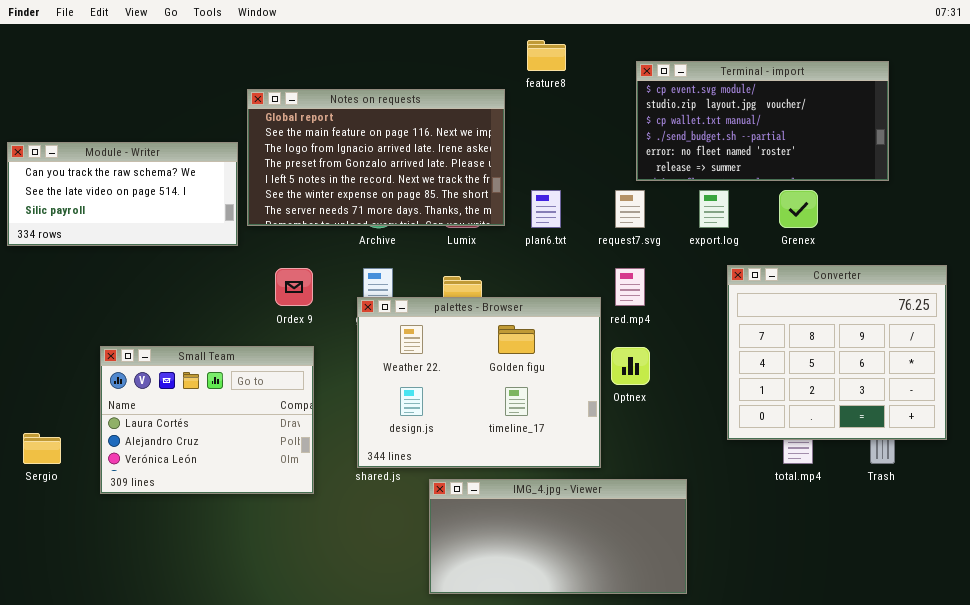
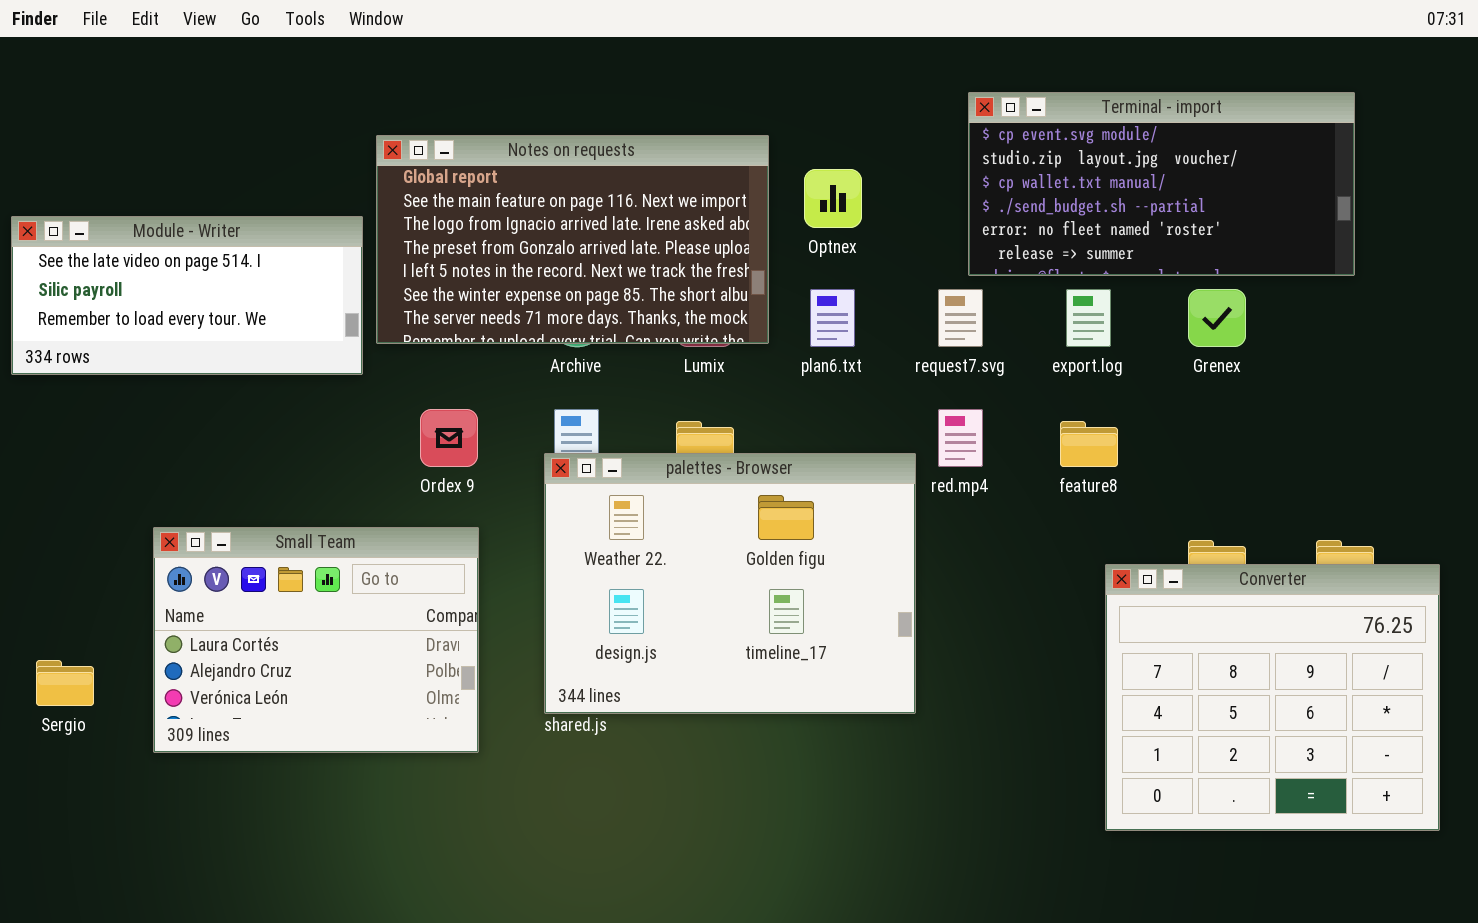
feature8: [527,40,566,71] -> [1060,421,1118,467], moved
Module - Writer: [7,142,238,246] -> [11,216,363,375], scrolled down 1 row
Converter: [727,265,947,440] -> [1105,564,1440,831], moved
Optnex: [611,347,650,385] -> [804,169,862,228], moved
IMG_4.jpg - Viewer: [429,479,687,594] -> none, closed

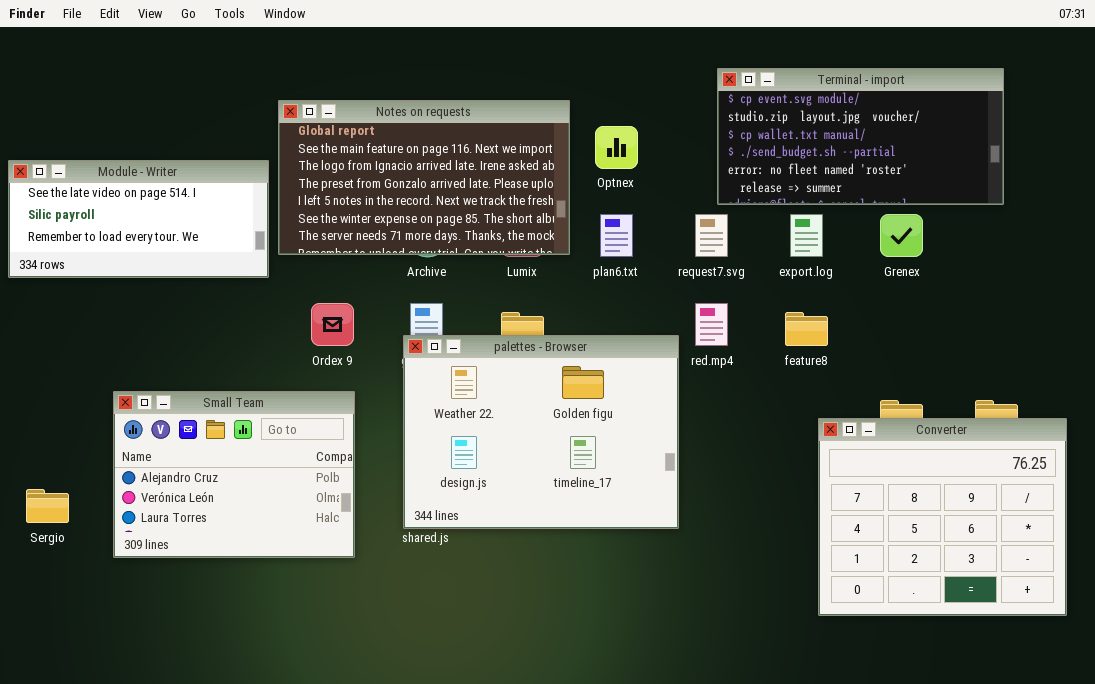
Small Team: [153,527,479,753] -> [113,391,355,558], scrolled down 1 row

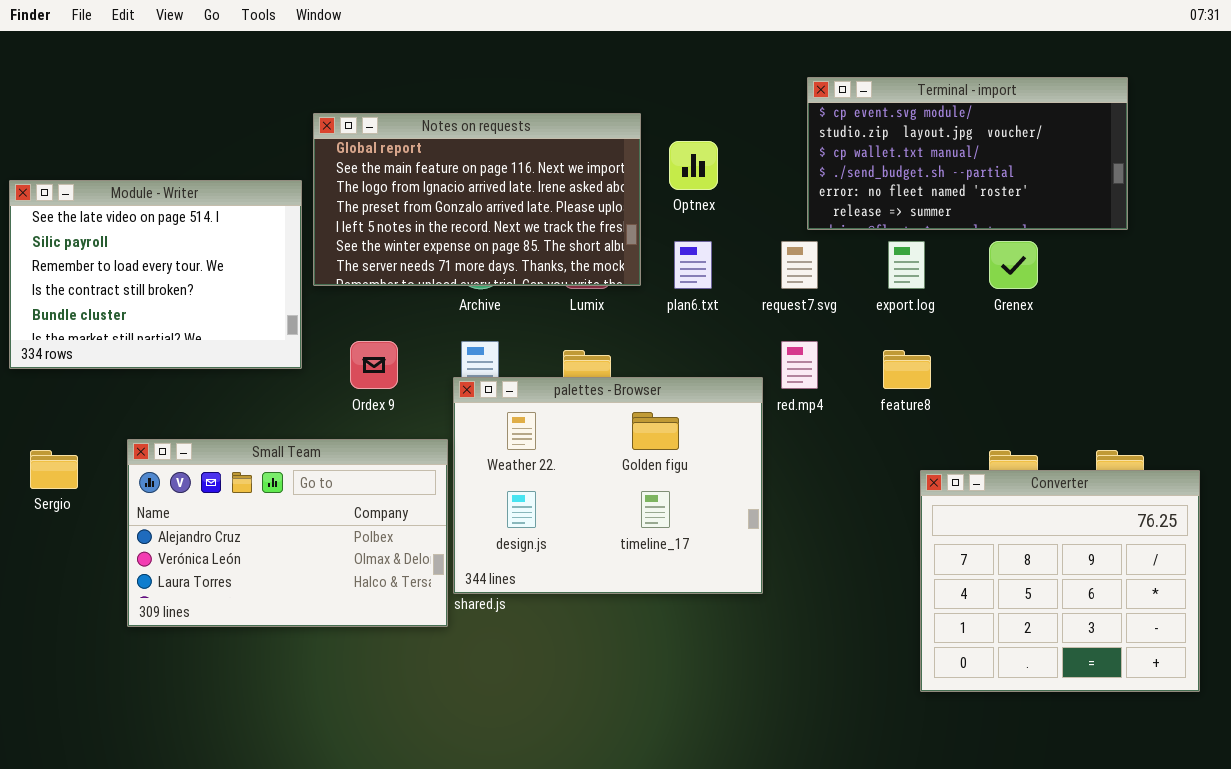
Module - Writer: [8,160,269,278] -> [9,180,302,369], resized
Small Team: [113,391,355,558] -> [127,439,448,627], resized
Sergio: [26,489,69,523] -> [30,450,78,489], moved

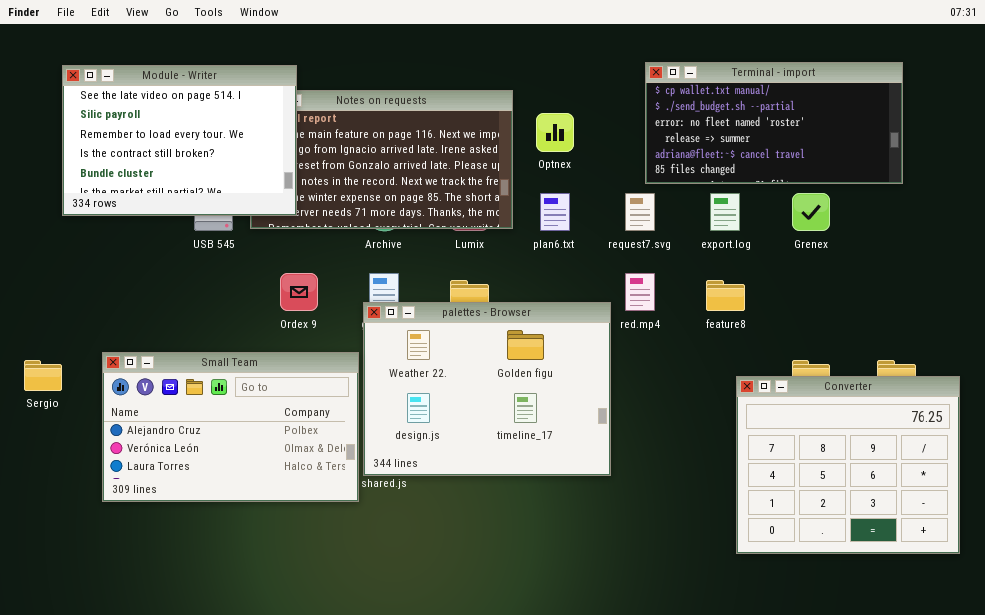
Terminal - import: [807,77,1128,230] -> [645,62,903,184], scrolled down 2 rows
Module - Writer: [9,180,302,369] -> [62,65,297,216], moved

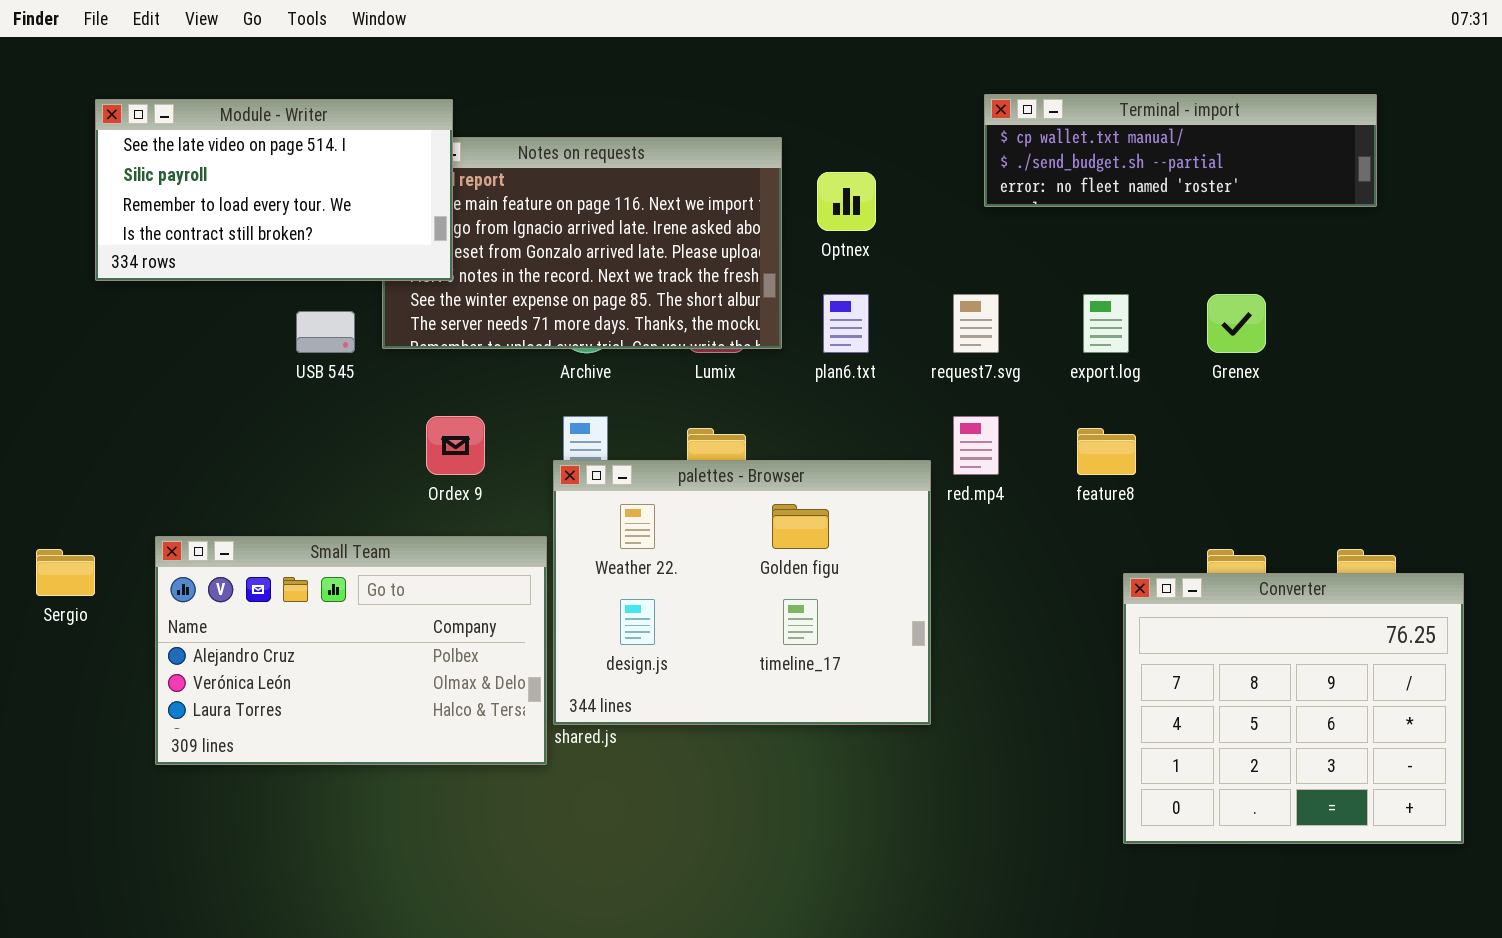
Terminal - import: [645,62,903,184] -> [984,94,1377,207], resized
Module - Writer: [62,65,297,216] -> [95,99,453,281], resized

